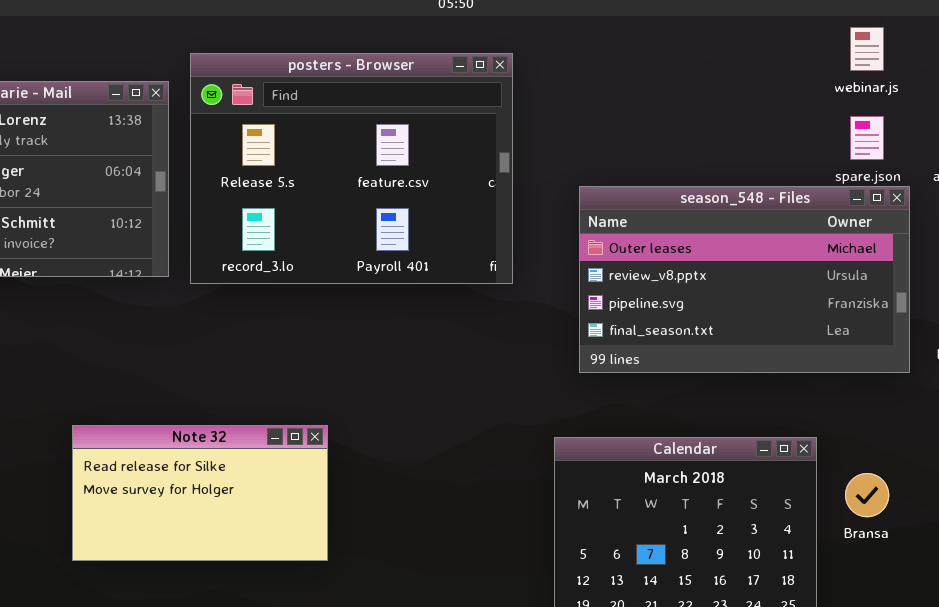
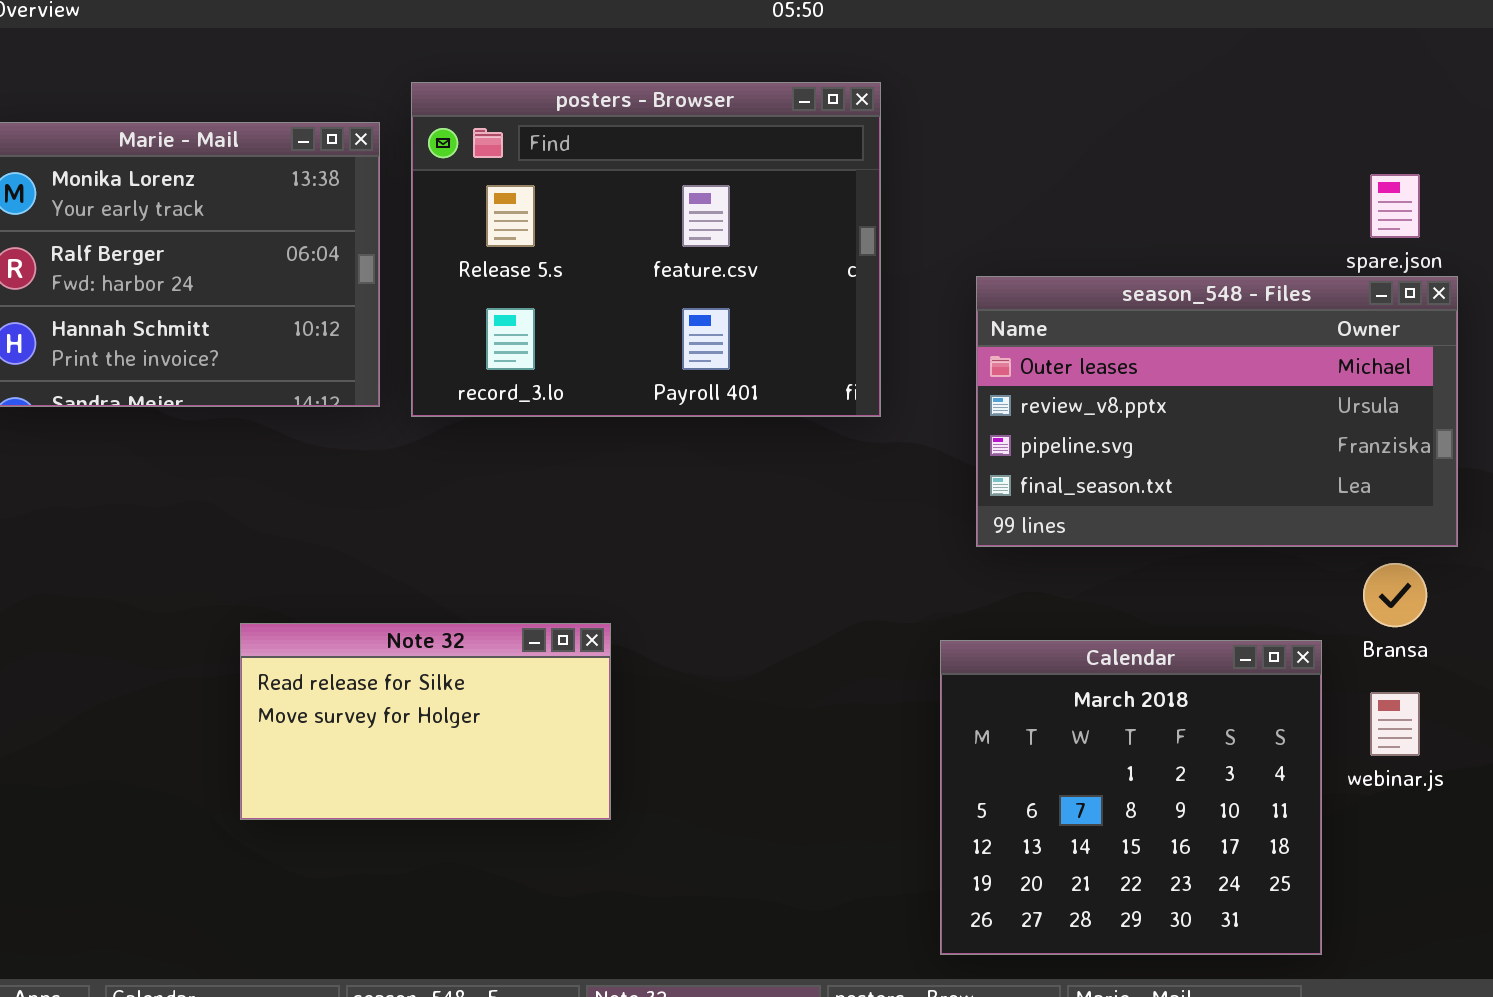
webinar.js: [850,27,884,71] -> [1370,692,1420,756], moved
Bransa: [845,473,889,517] -> [1363,563,1427,627], moved

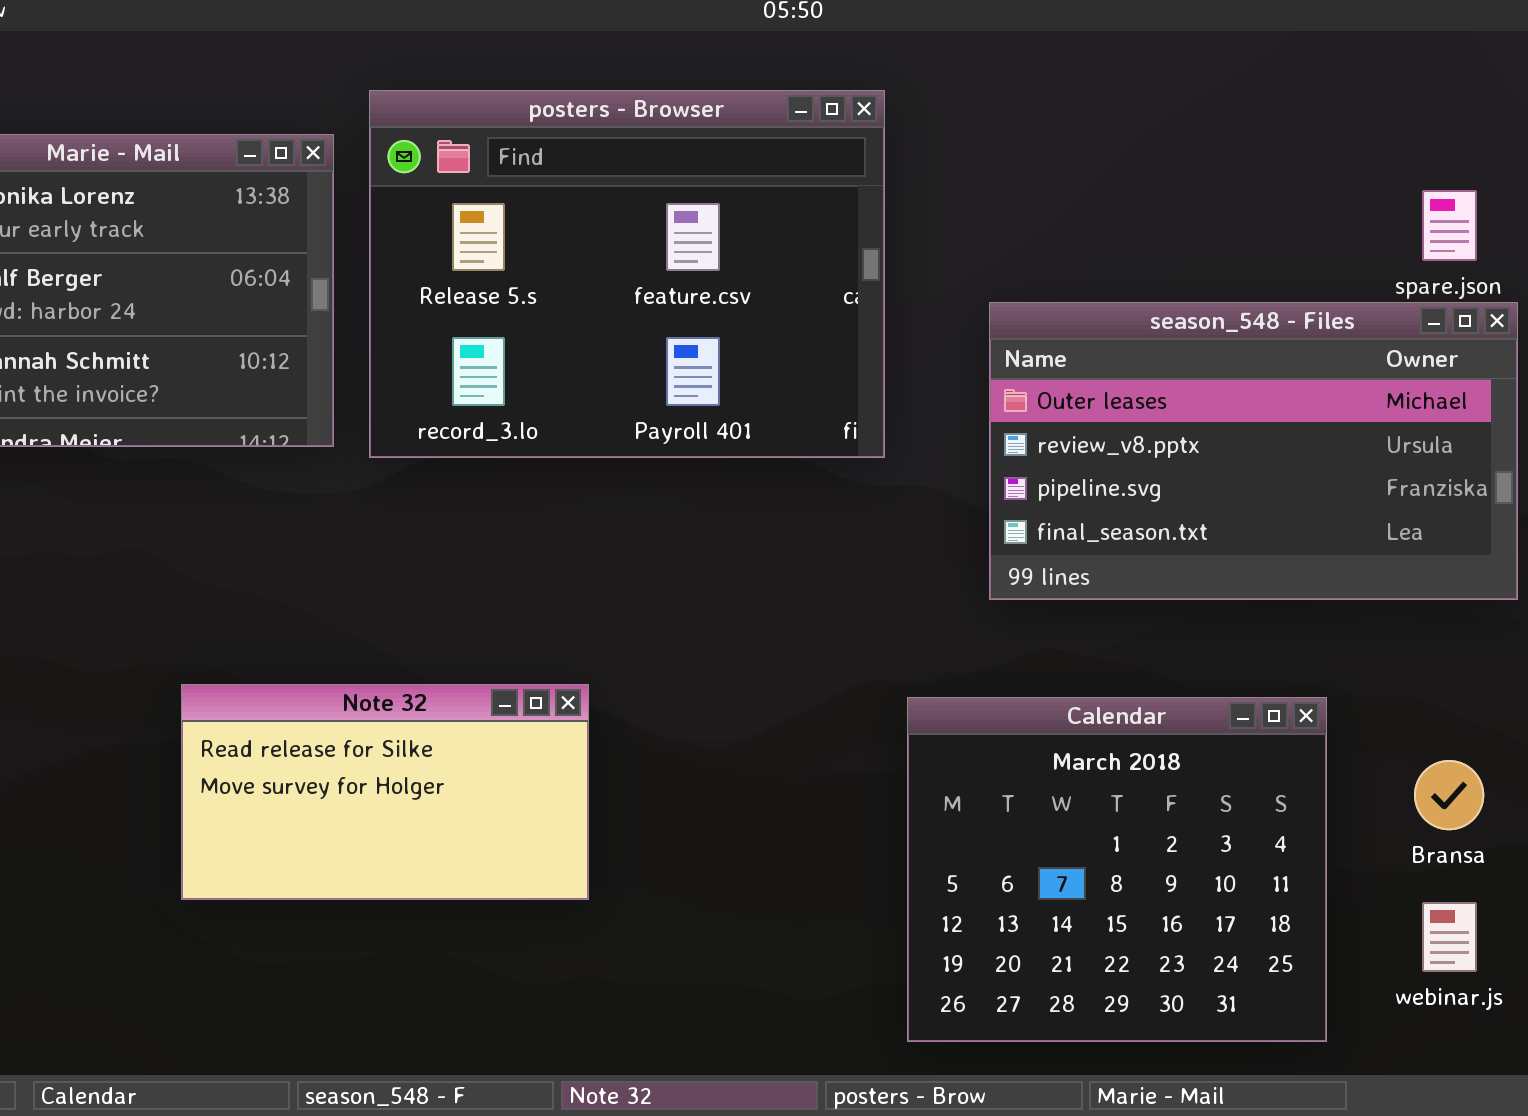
Bransa: [1363,563,1427,627] -> [1414,760,1484,830], moved
Calendar: [940,640,1322,955] -> [907,697,1327,1042], moved
webinar.js: [1370,692,1420,756] -> [1422,902,1477,972], moved

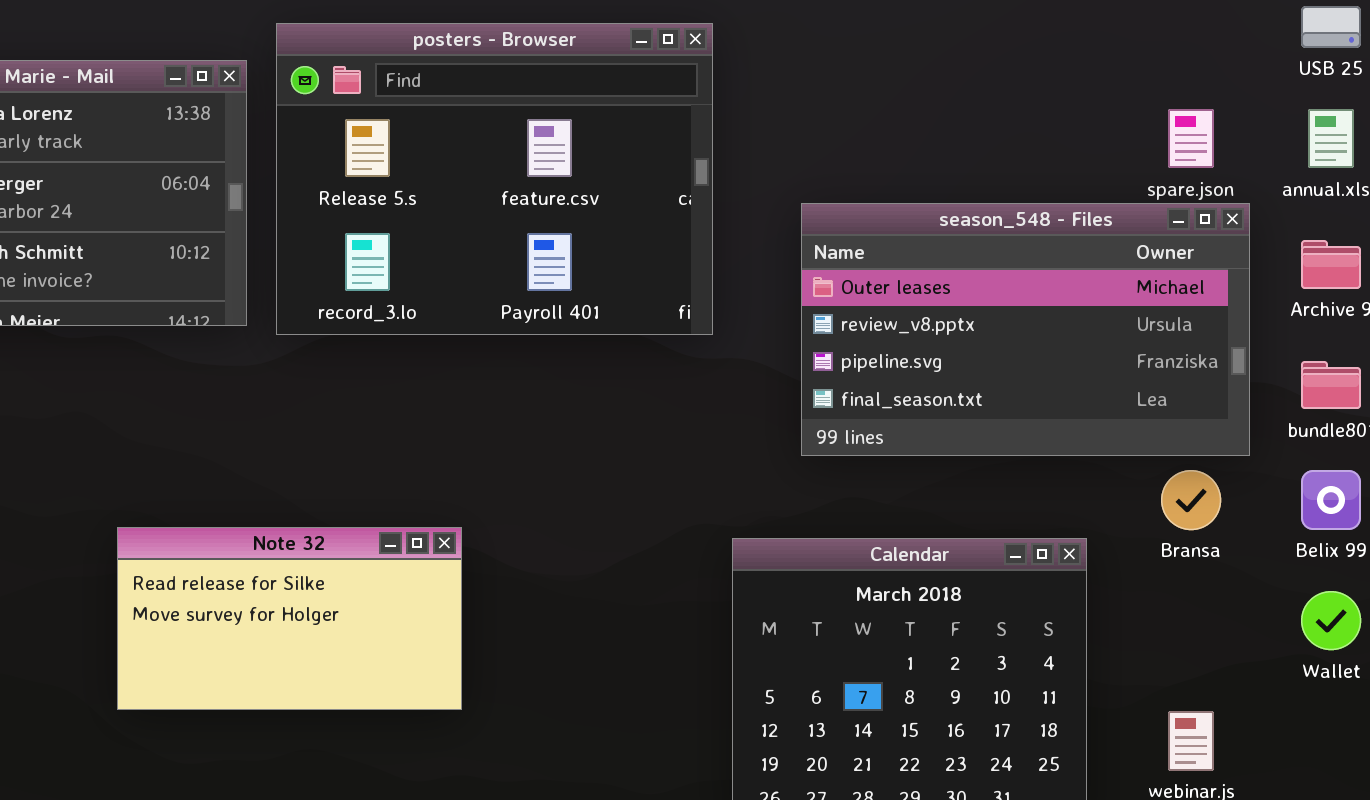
Bransa: [1414,760,1484,830] -> [1161,470,1221,530], moved

